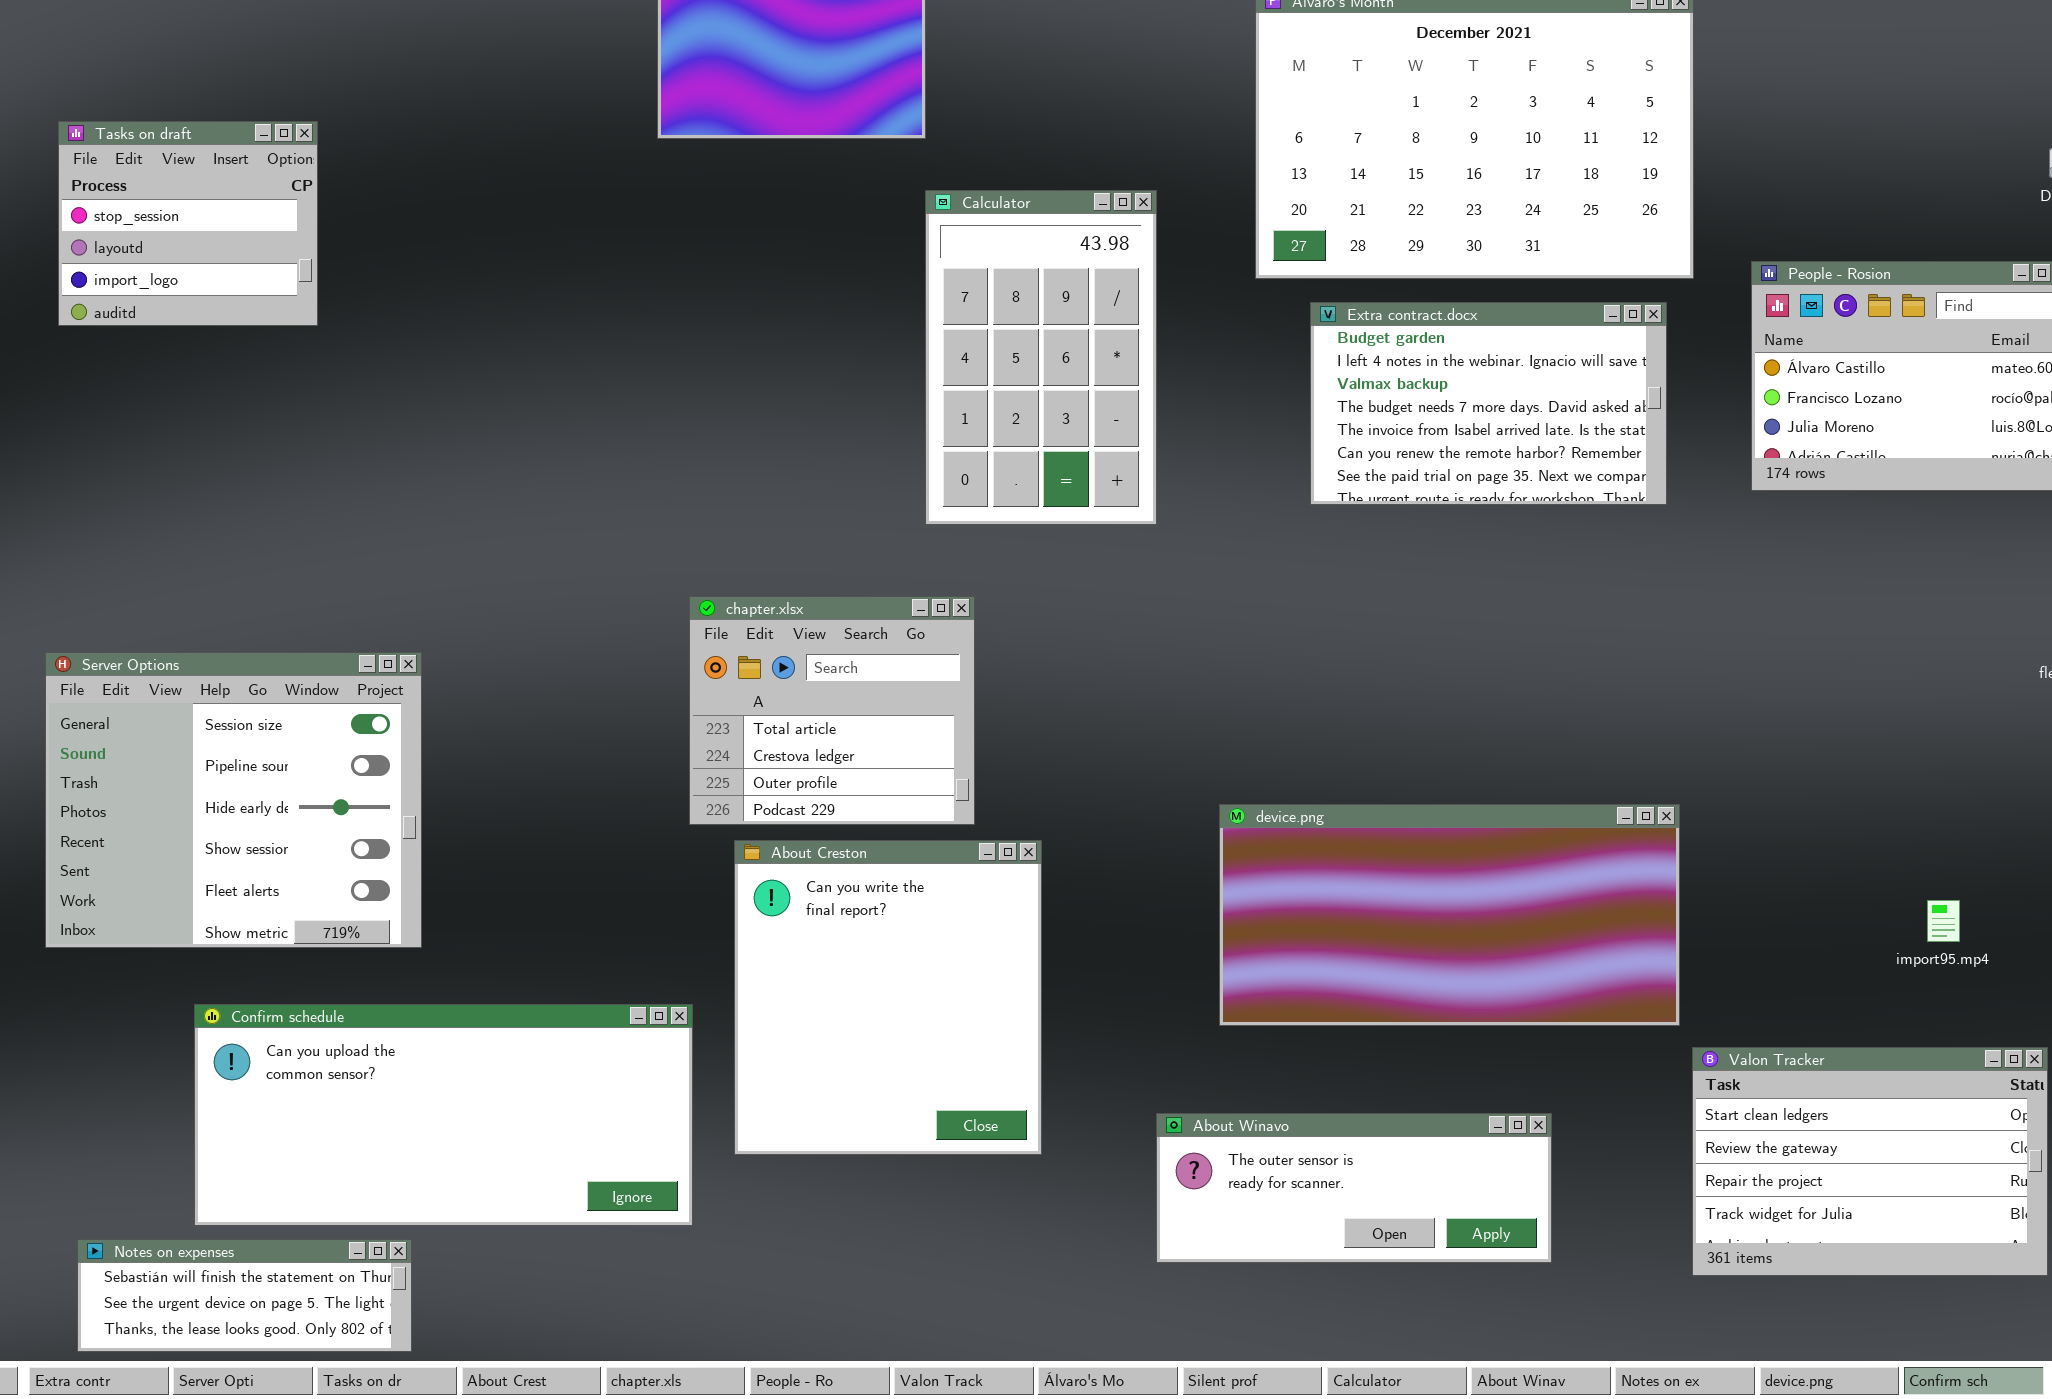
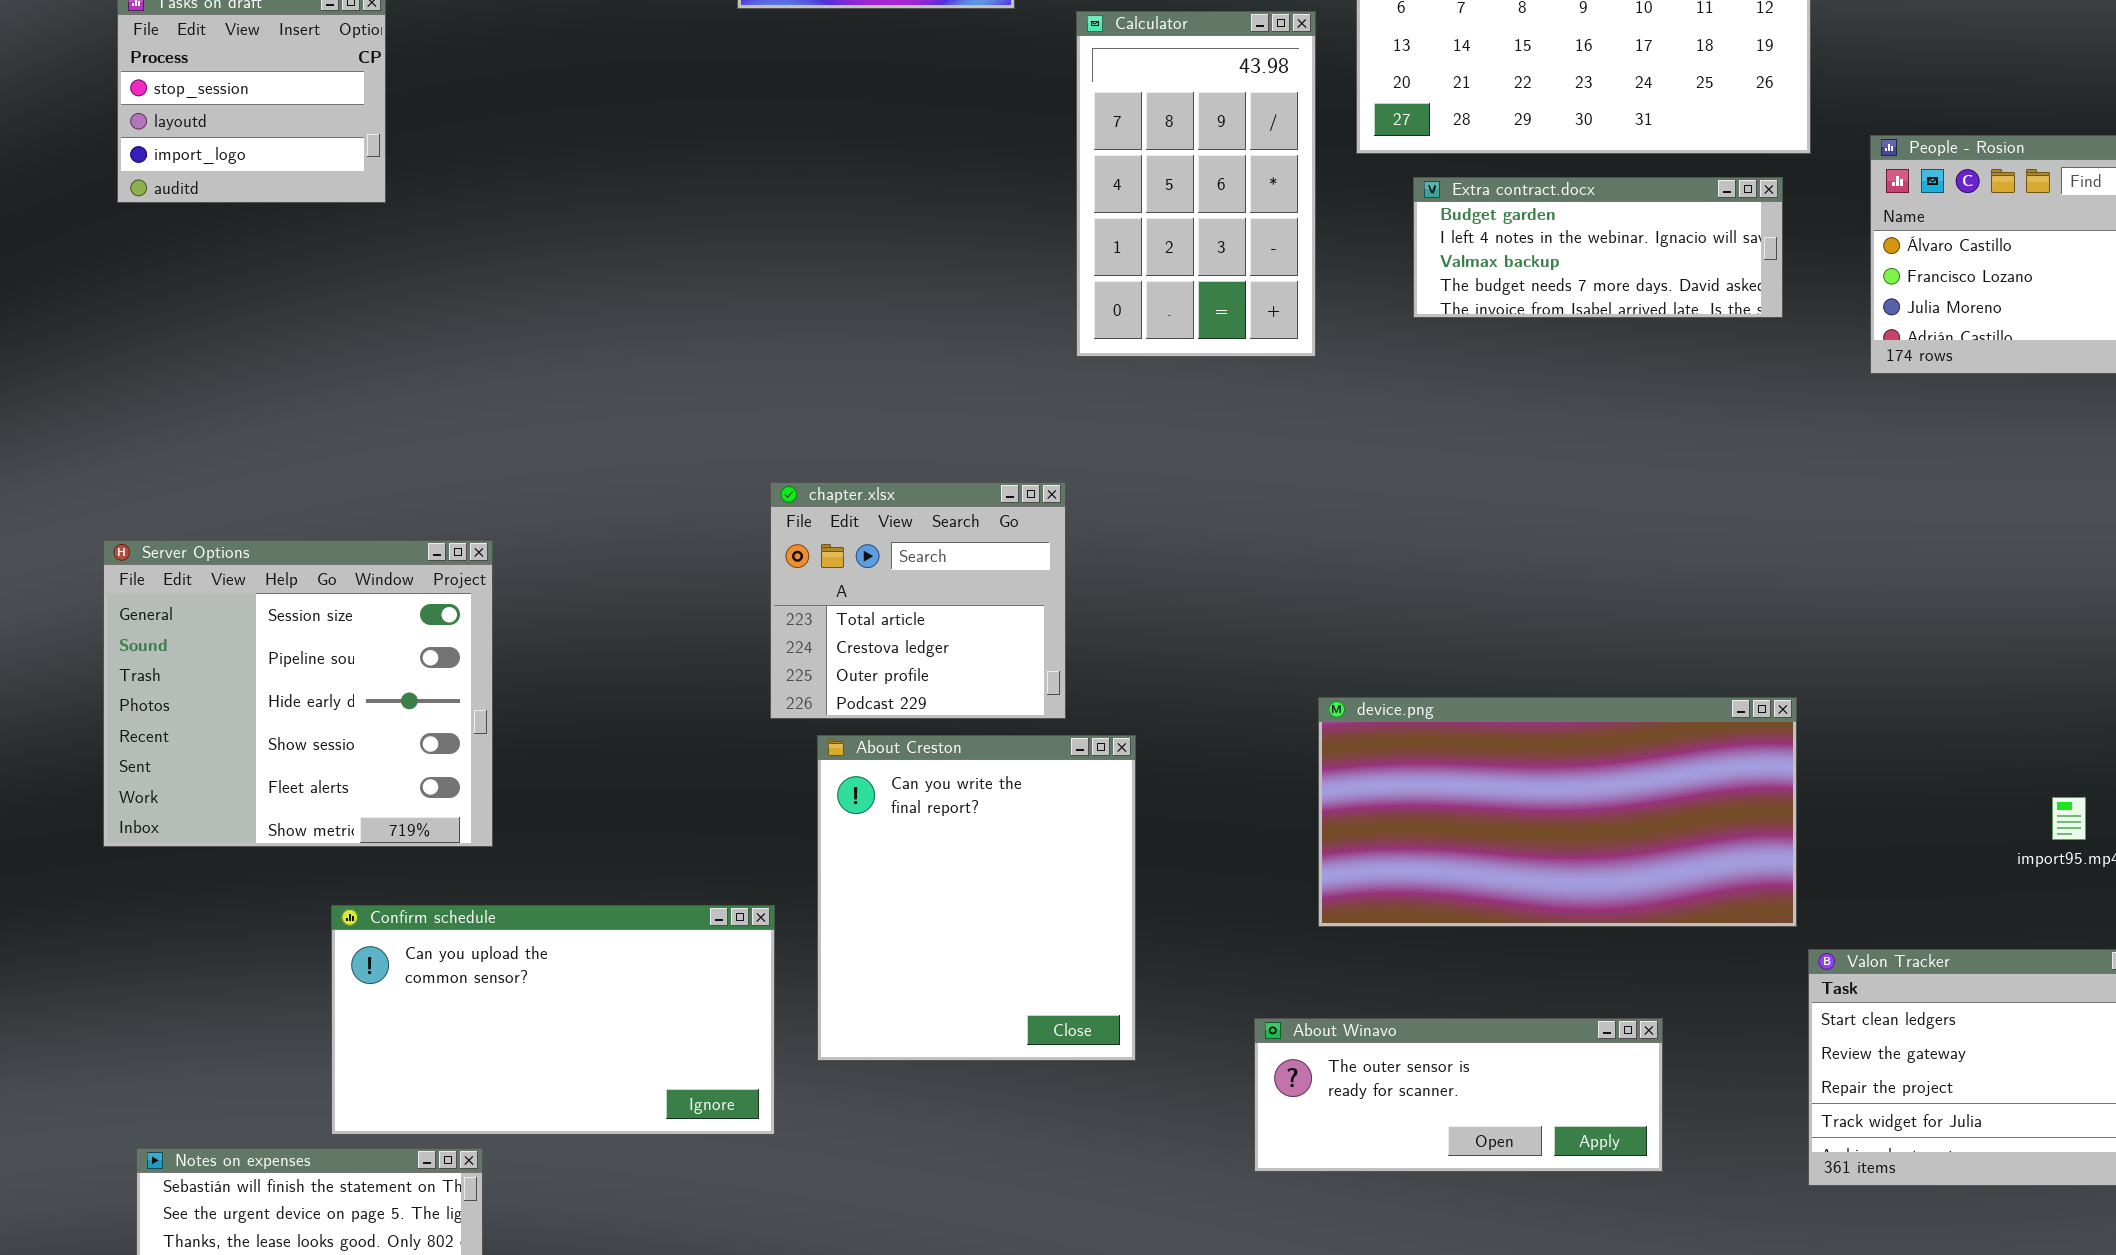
Calculator: [925,190,1157,525] -> [1076,11,1316,357], moved
Extra contract.docx: [1310,302,1667,505] -> [1413,177,1783,318], resized
Confirm schedule: [194,1004,693,1226] -> [331,905,775,1135], resized

